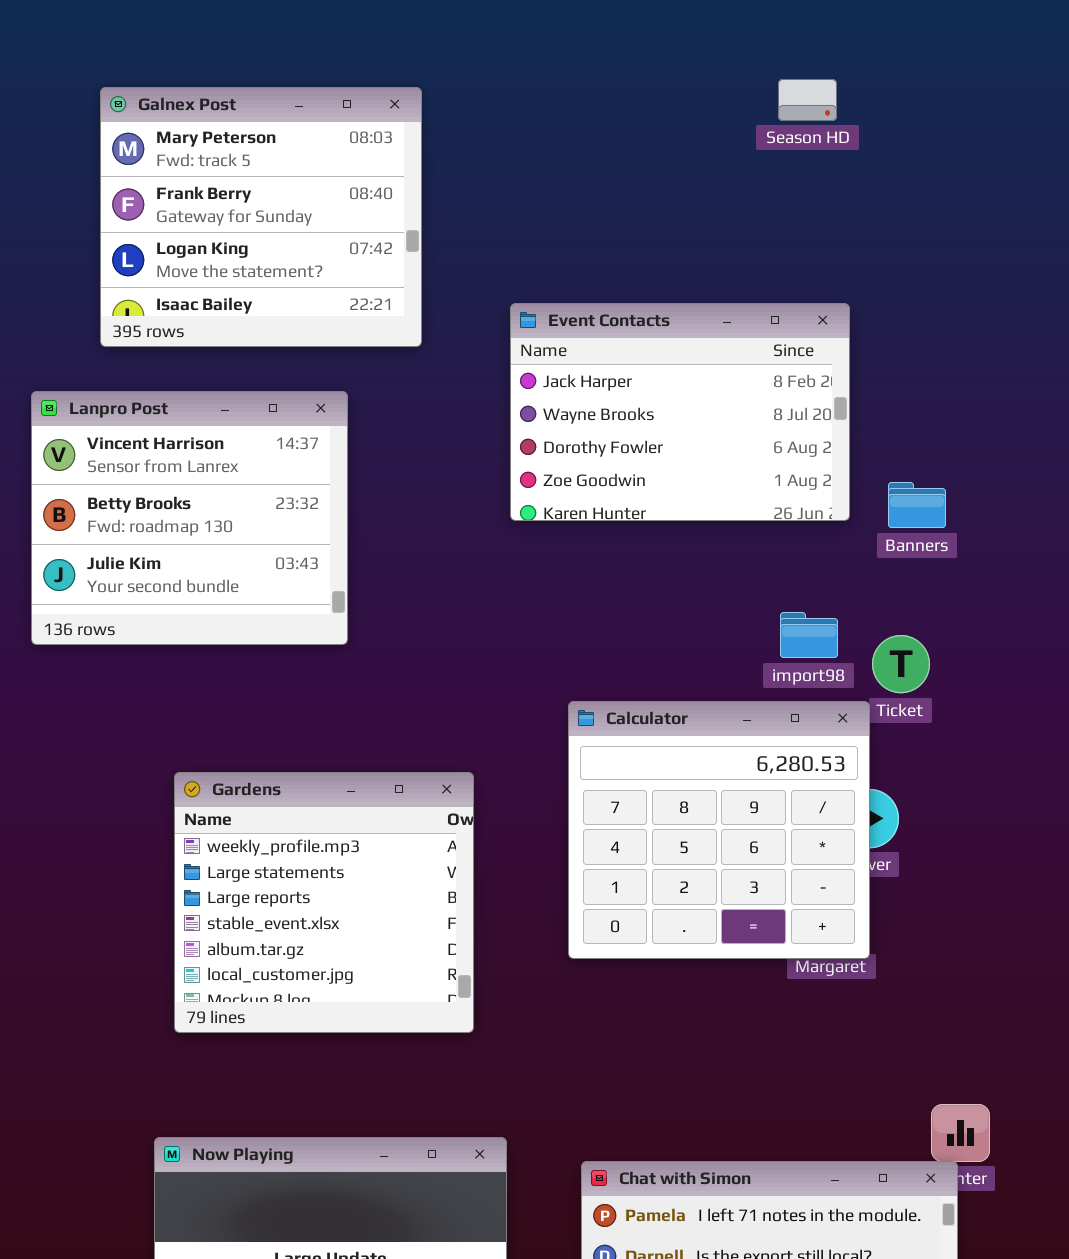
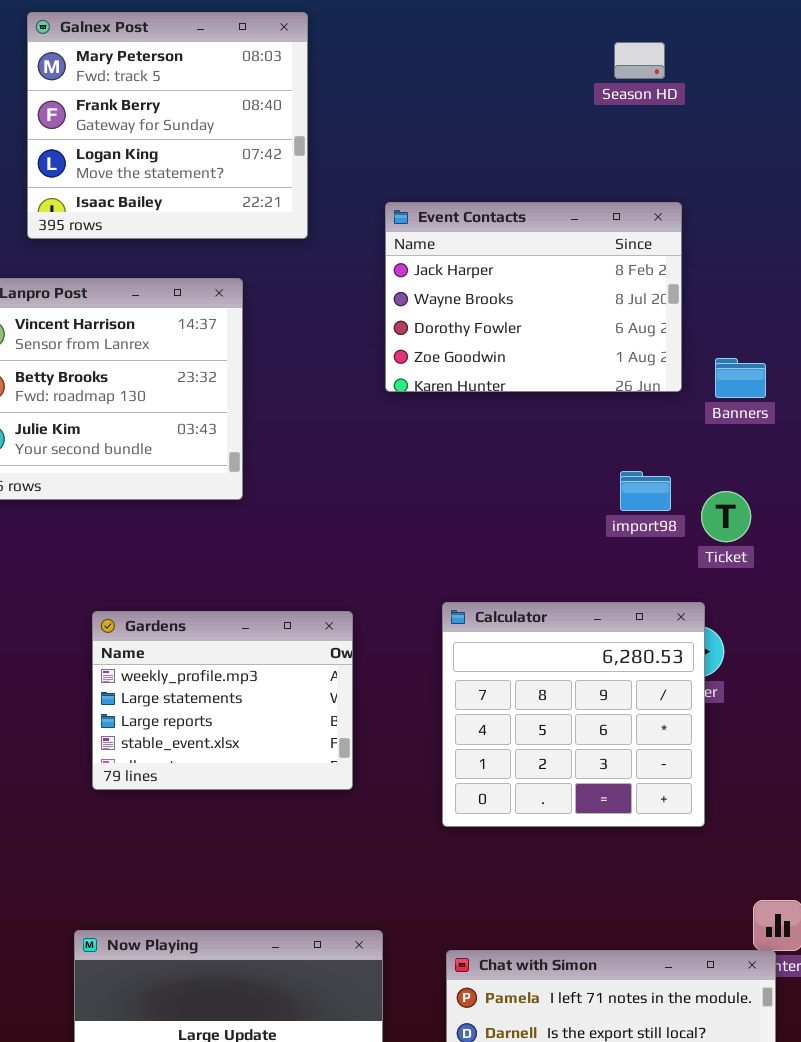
Season HD: [778,79,837,121] -> [614,42,665,79], moved
Calculator: [568,701,870,959] -> [442,602,705,827], moved
Gardens: [174,772,474,1033] -> [92,611,353,790], resized

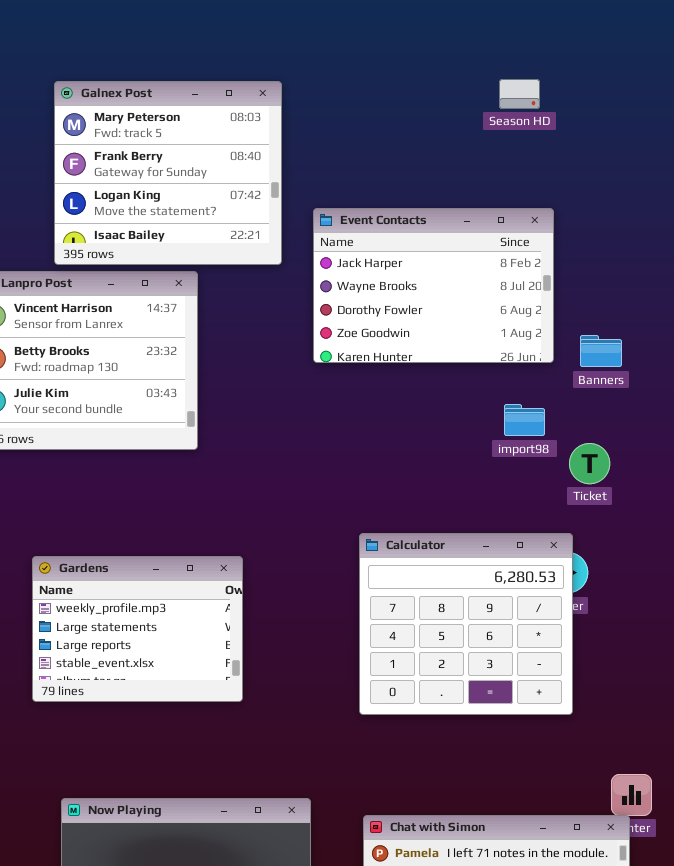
Galnex Post: [27,12,308,239] -> [54,81,282,265], moved
import98: [620,471,671,511] -> [504,404,545,436], moved
Gardens: [92,611,353,790] -> [32,556,243,702], moved

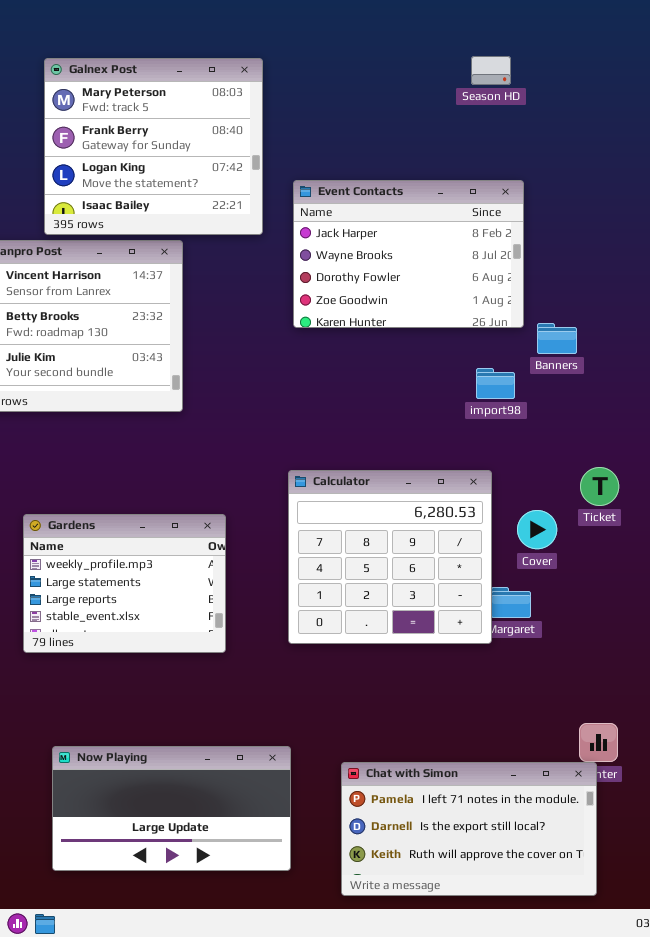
Banners: [580,335,622,367] -> [537,323,577,354], moved
Ticket: [569,443,610,484] -> [580,467,619,506], moved
Calculator: [359,533,573,715] -> [288,470,492,644], moved

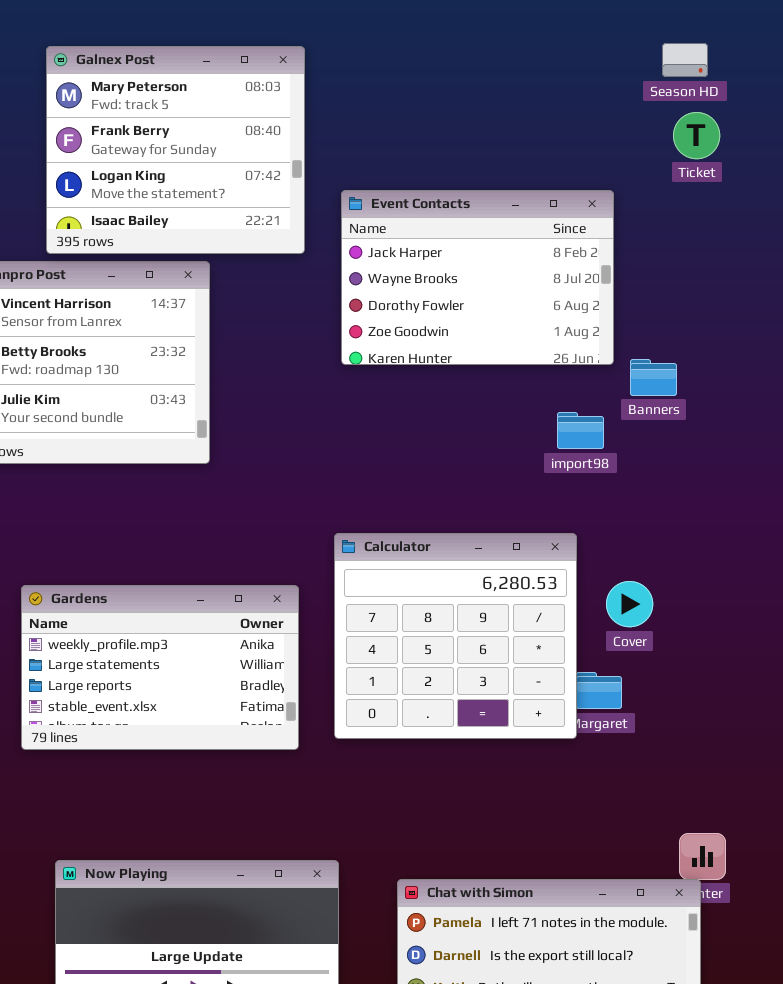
Season HD: [471,56,511,85] -> [662,43,708,77], moved
Ticket: [580,467,619,506] -> [673,112,720,159], moved
Gardens: [23,514,226,653] -> [21,585,299,750], resized

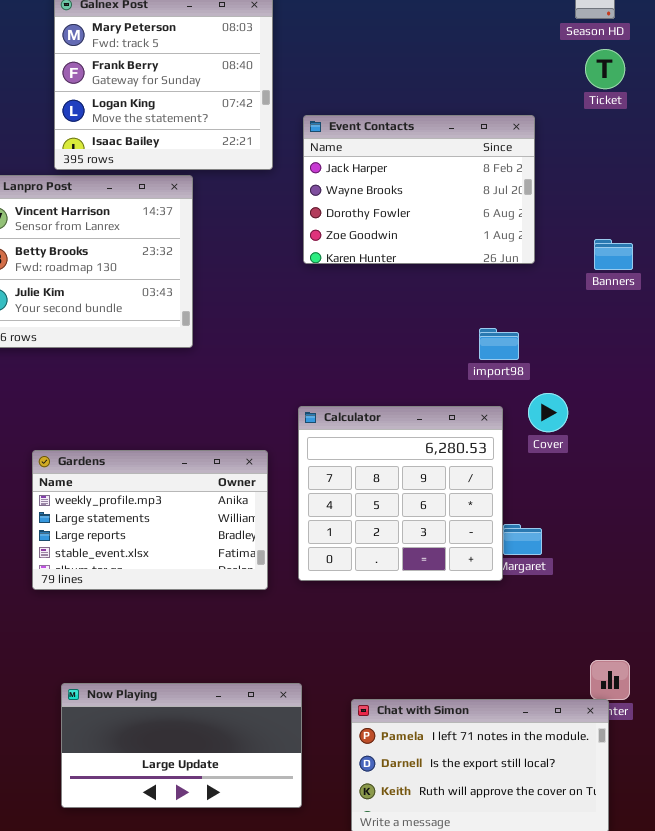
Banners: [630,359,677,396] -> [594,239,633,270], moved
import98: [557,412,604,449] -> [479,328,519,360], moved
Cover: [606,581,653,627] -> [528,393,568,432], moved

